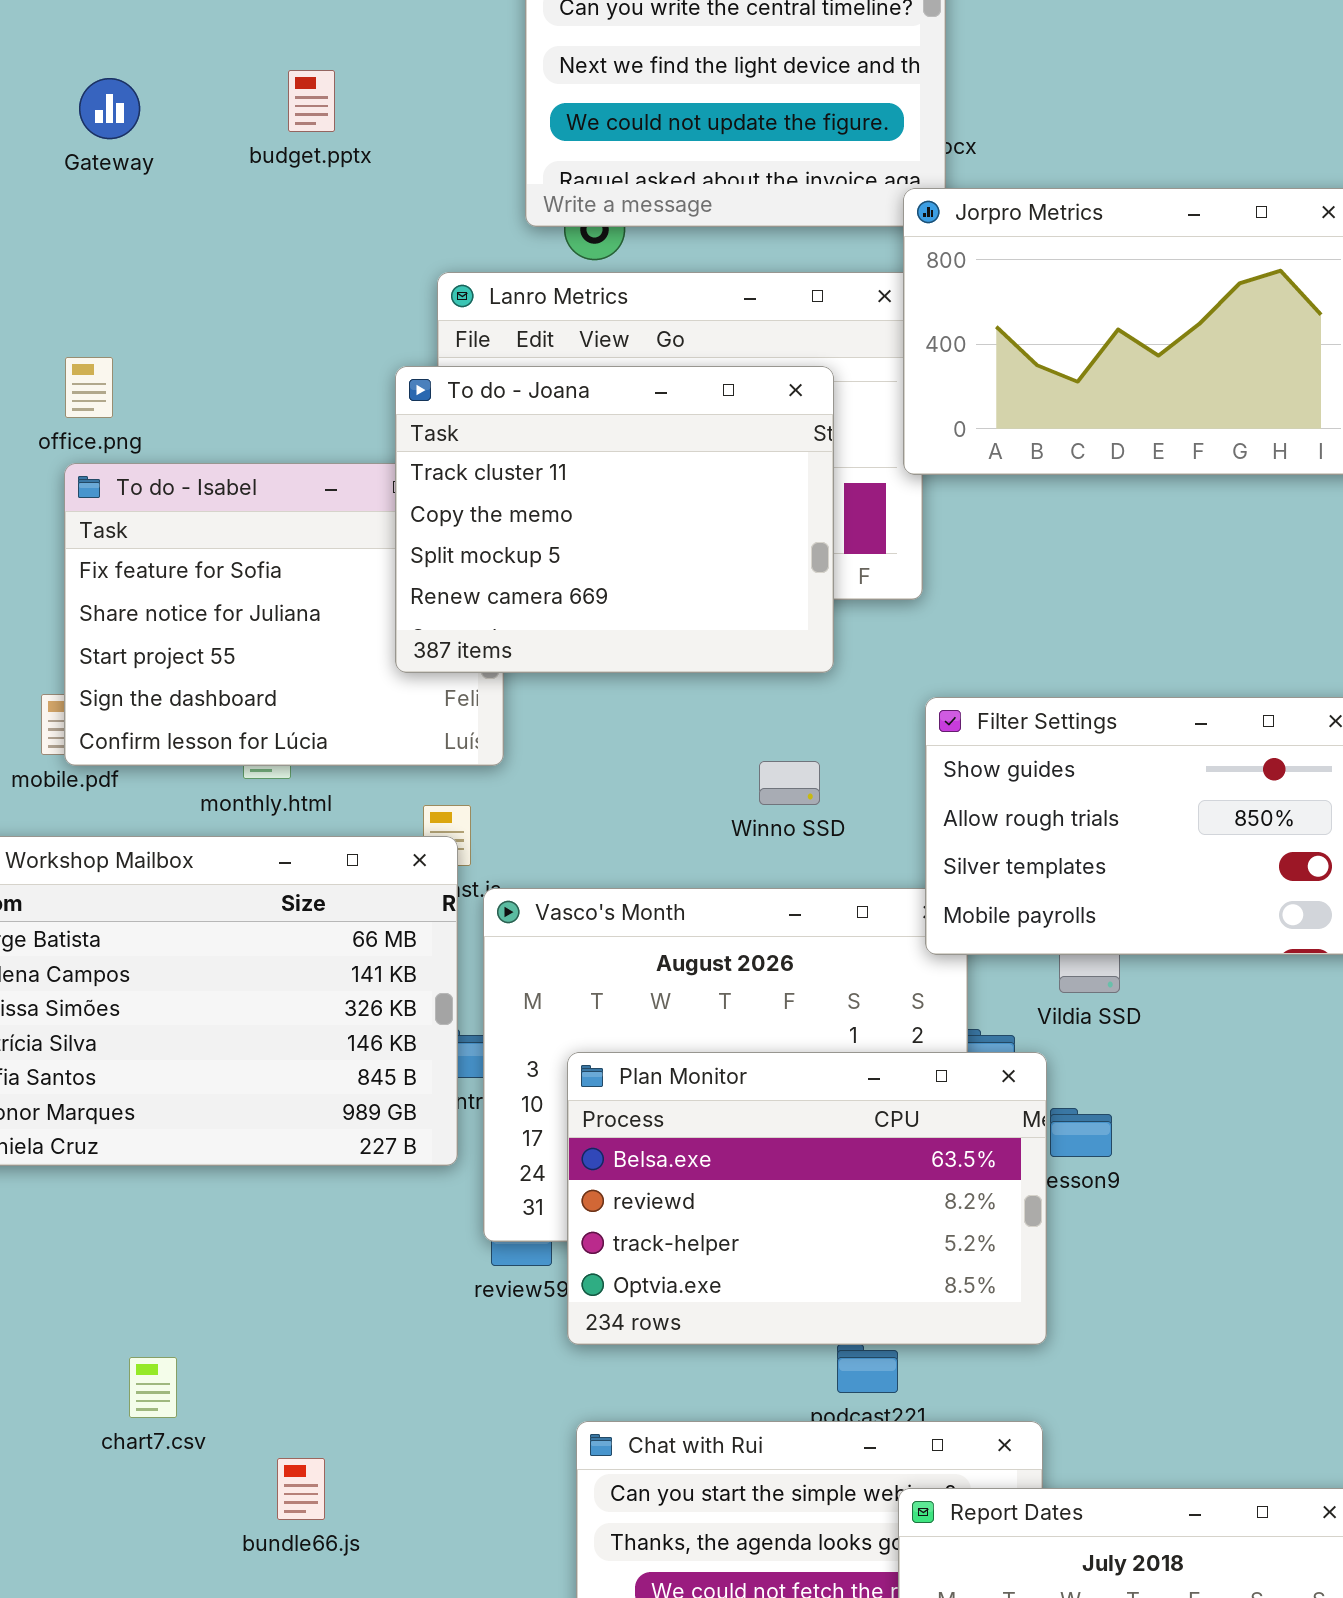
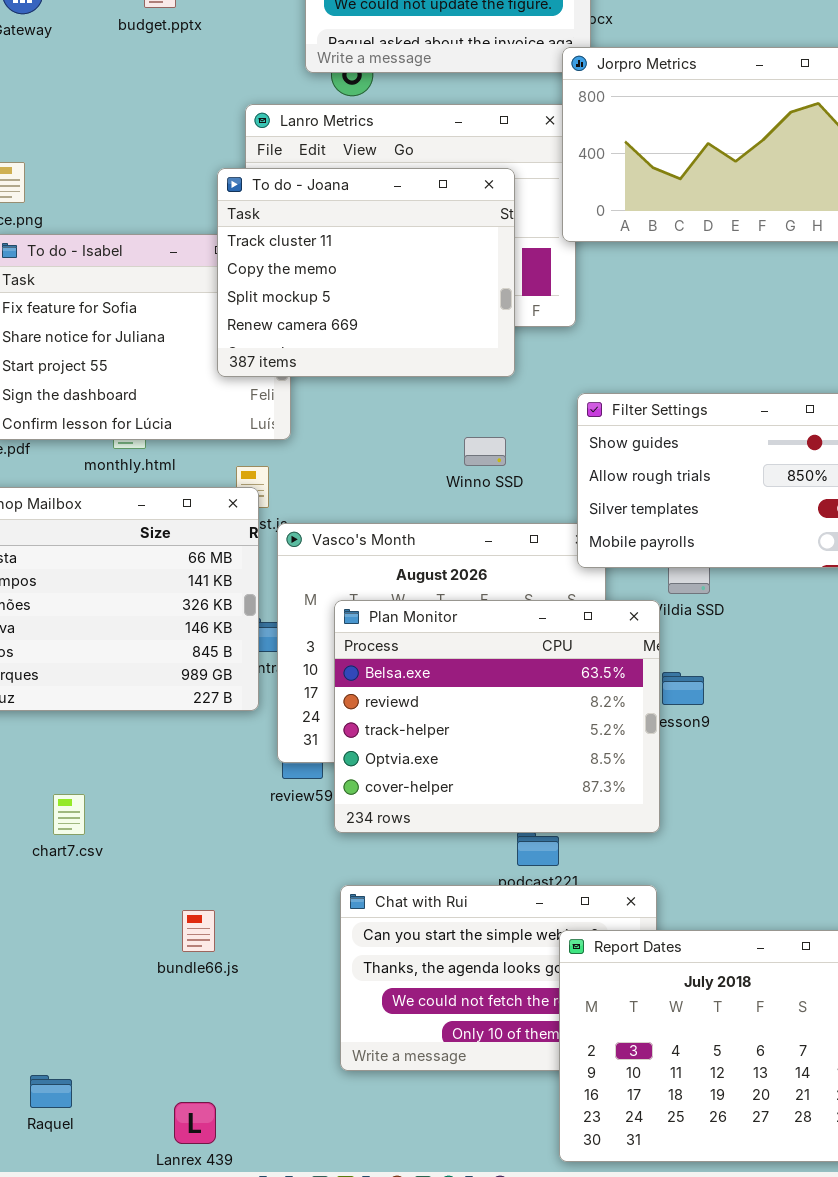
Plan Monitor: [567,1052,1047,1345] -> [334,600,660,833], resized
chart7.csv: [129,1357,177,1418] -> [53,794,85,835], moved
bundle66.js: [277,1458,325,1520] -> [182,910,215,952], moved

